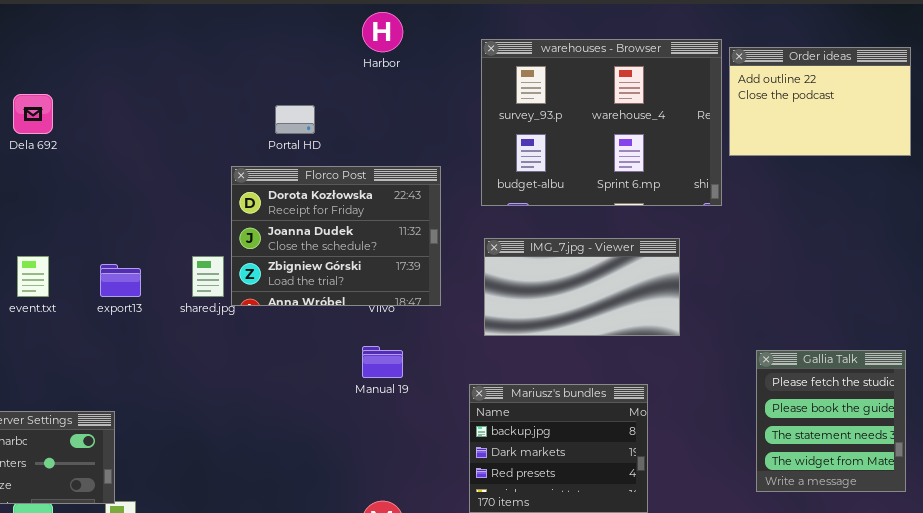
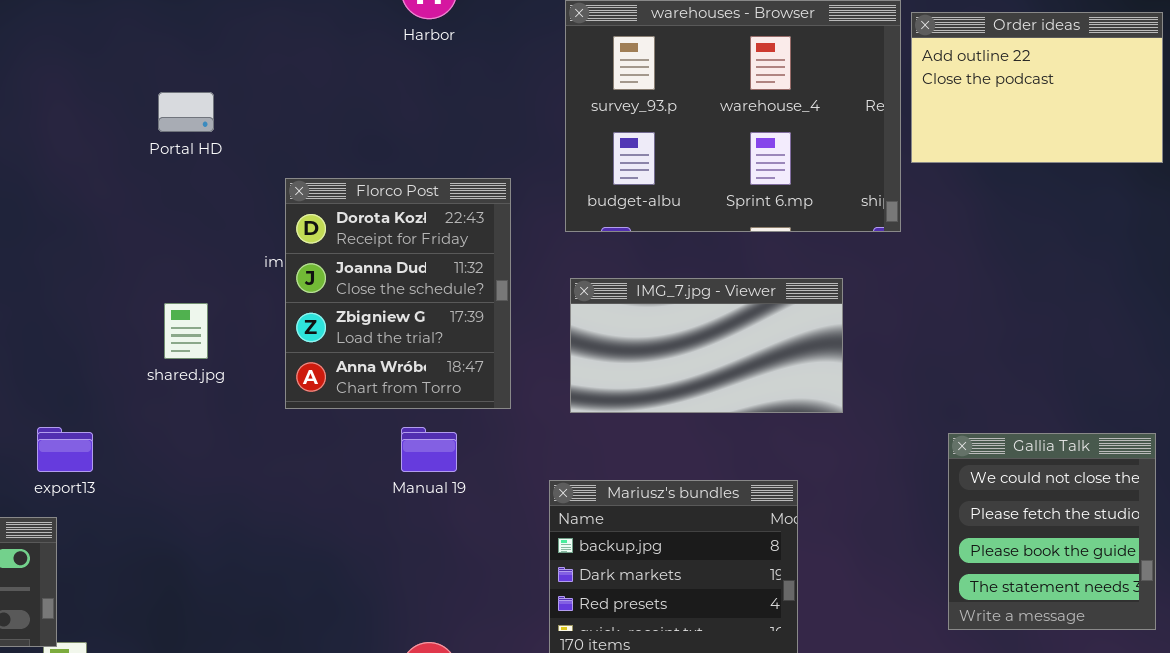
Portal HD: [275,105,315,134] -> [158,92,214,132], moved
Florco Post: [231,166,441,306] -> [285,178,511,409], resized
export13: [100,264,141,297] -> [37,427,93,472], moved
Gallia Talk: [756,350,906,492] -> [948,433,1156,630], scrolled up 1 row

